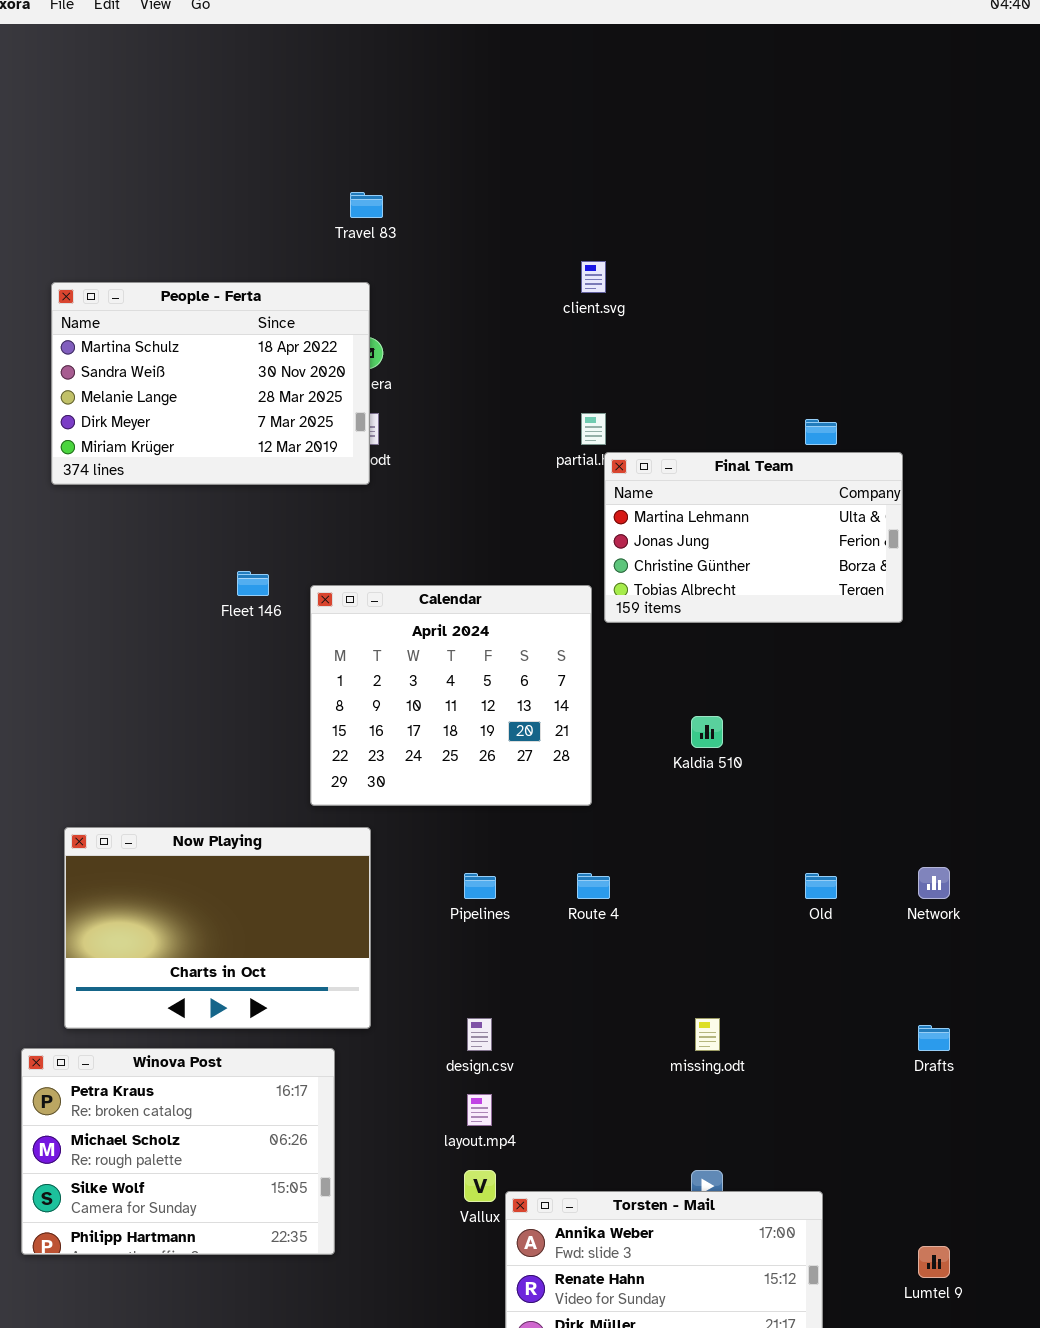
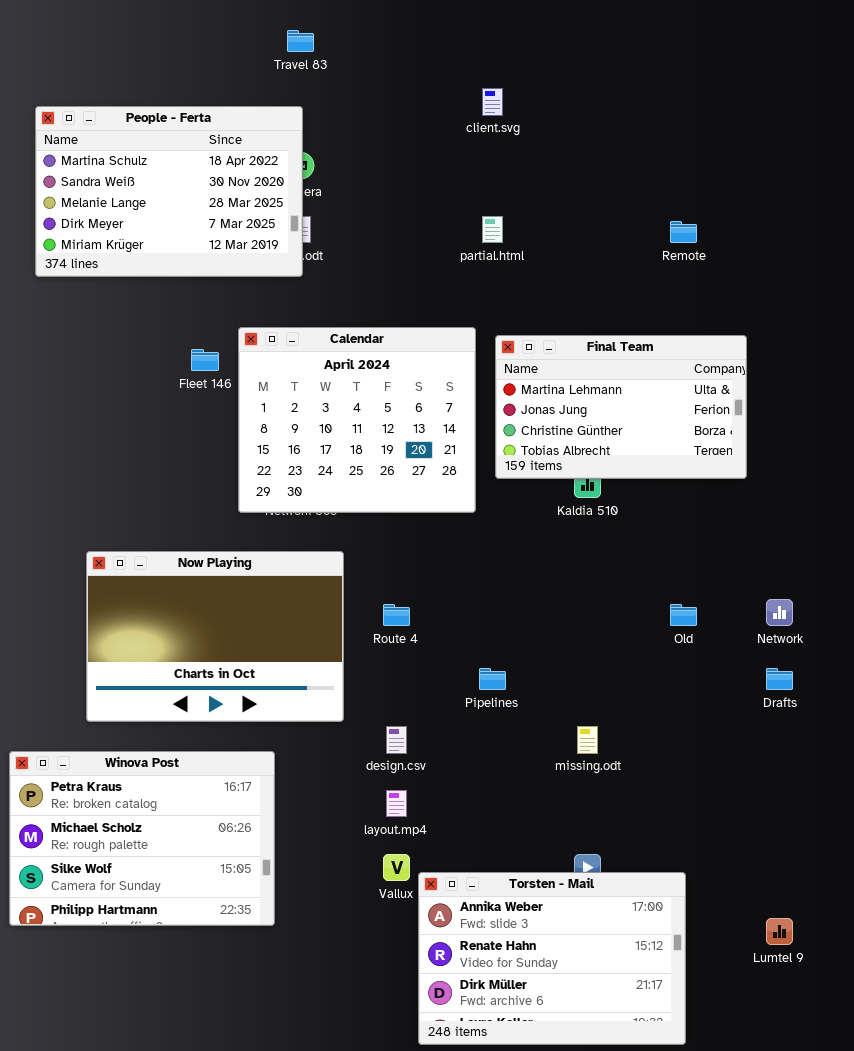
Final Team: [604,452,903,623] -> [495,335,747,479], moved
Calendar: [310,585,592,806] -> [238,327,476,513], moved
Now Playing: [64,827,371,1029] -> [86,551,344,722], moved
Pipelines: [464,873,496,899] -> [479,668,506,690], moved
Route 4: [577,873,610,899] -> [383,604,410,626], moved
Drafts: [918,1025,950,1051] -> [766,668,793,690], moved

